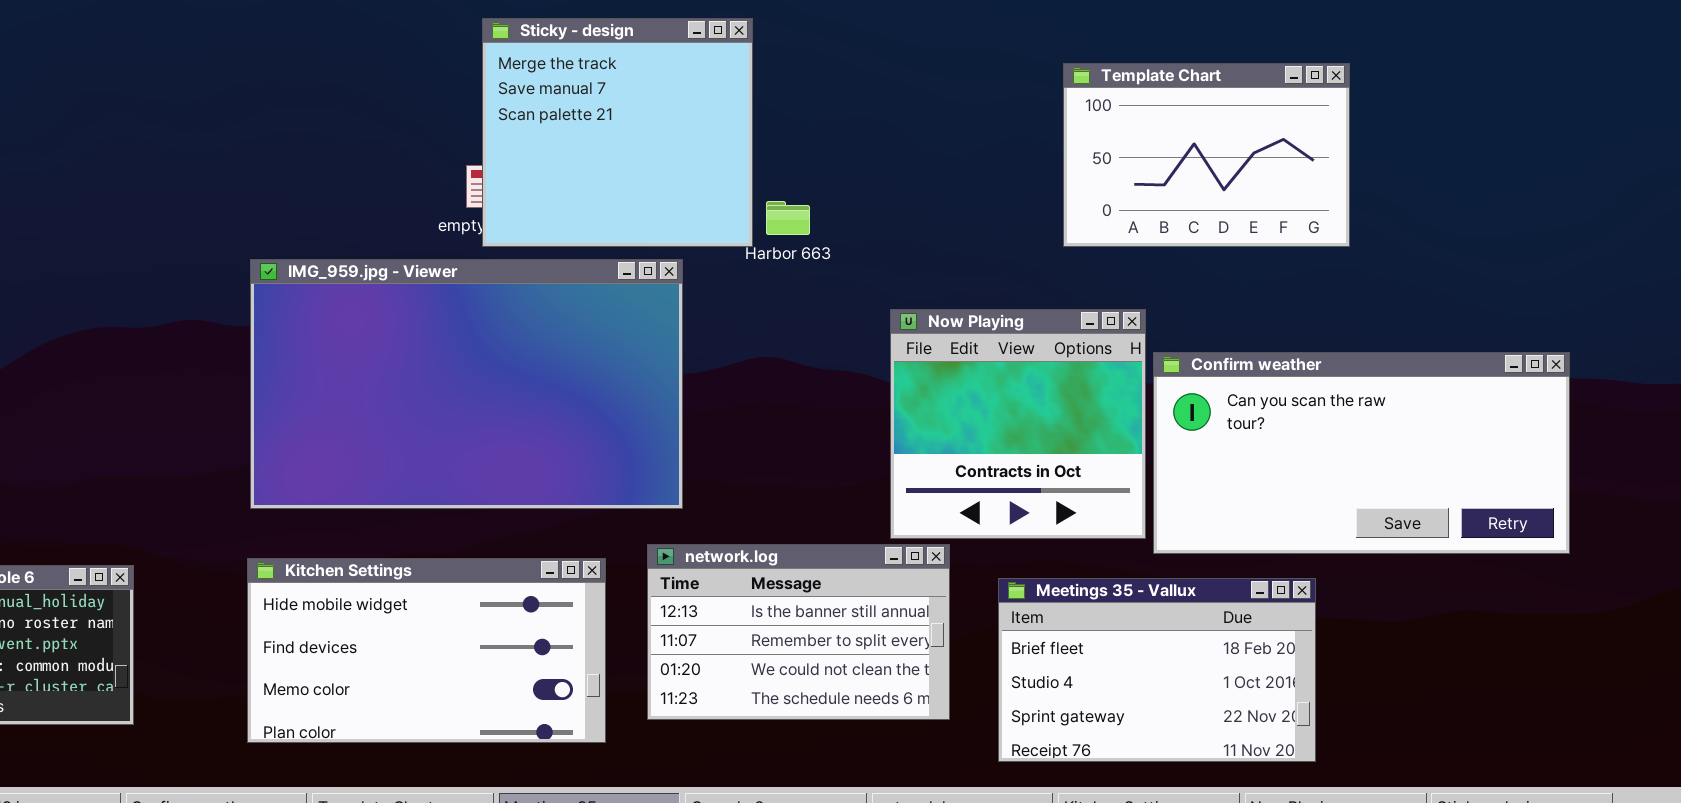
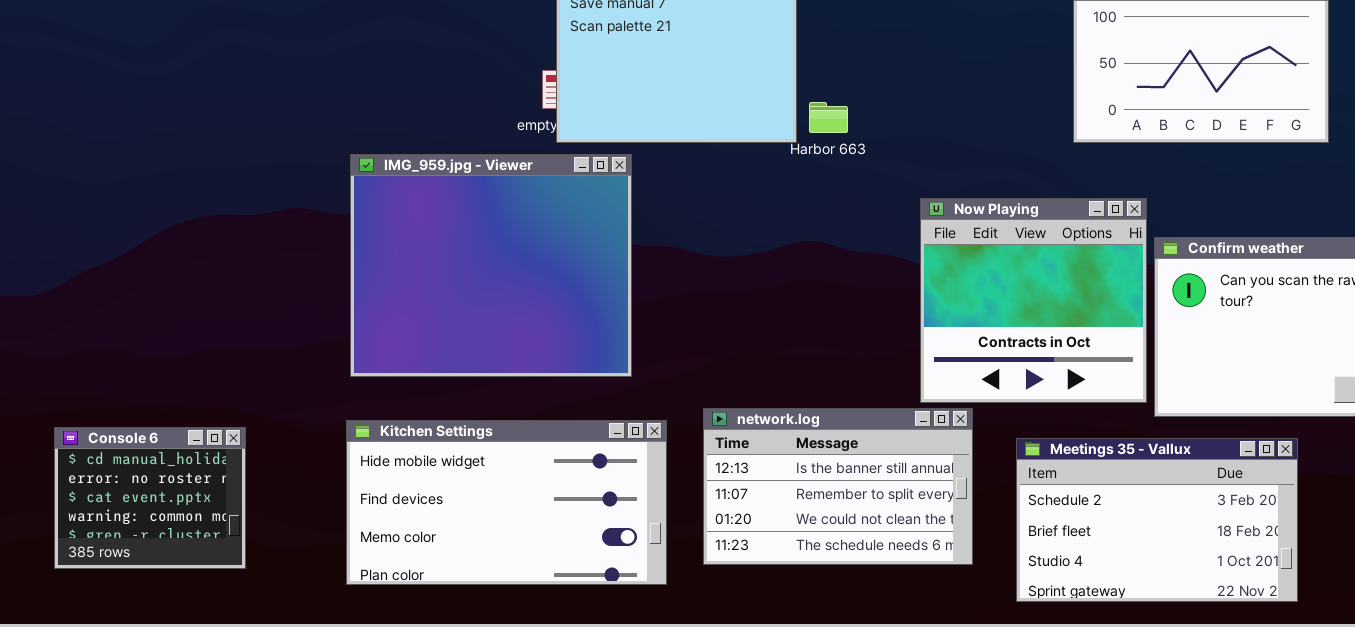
IMG_959.jpg - Viewer: [250,259,683,509] -> [350,154,632,377], resized
Meetings 35 - Vallux: [998,578,1316,762] -> [1016,438,1298,602], scrolled up 1 row

